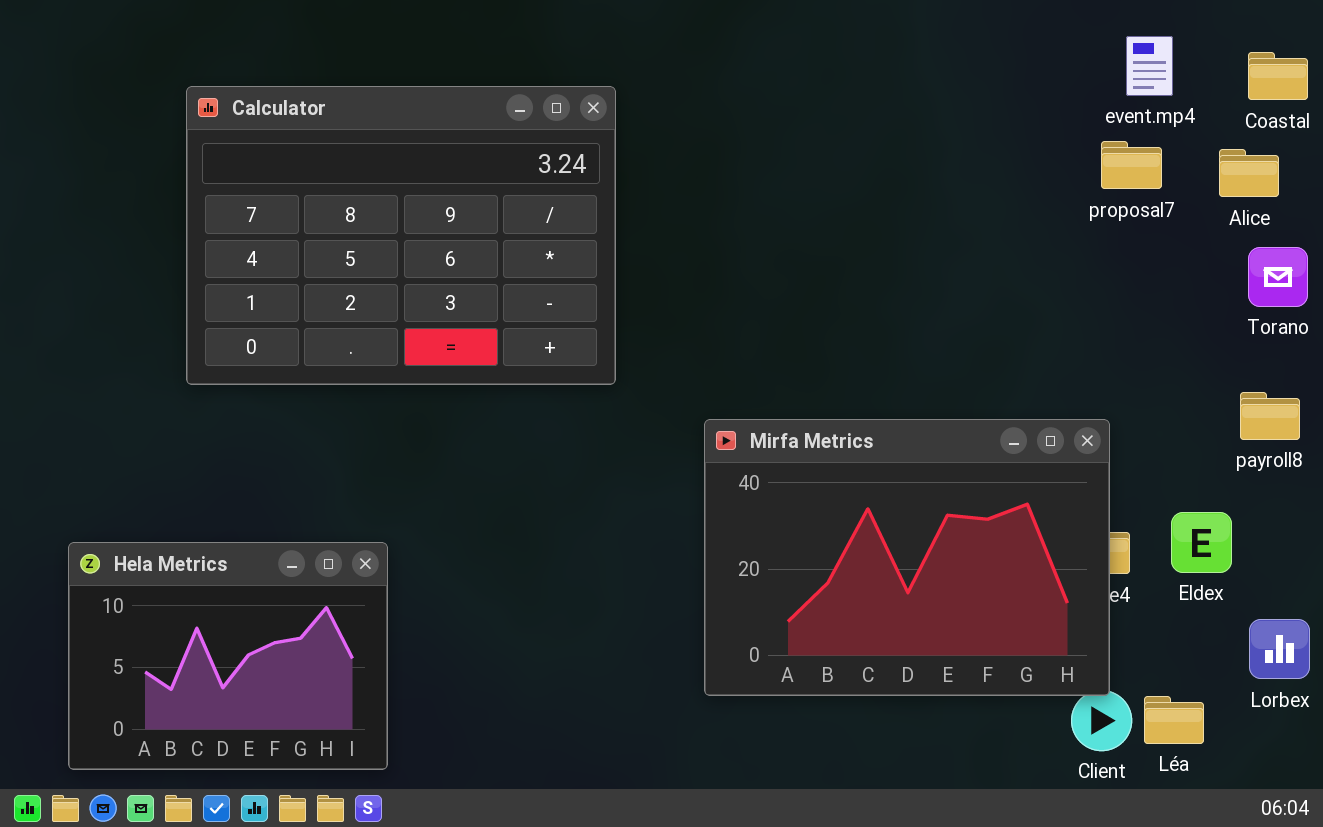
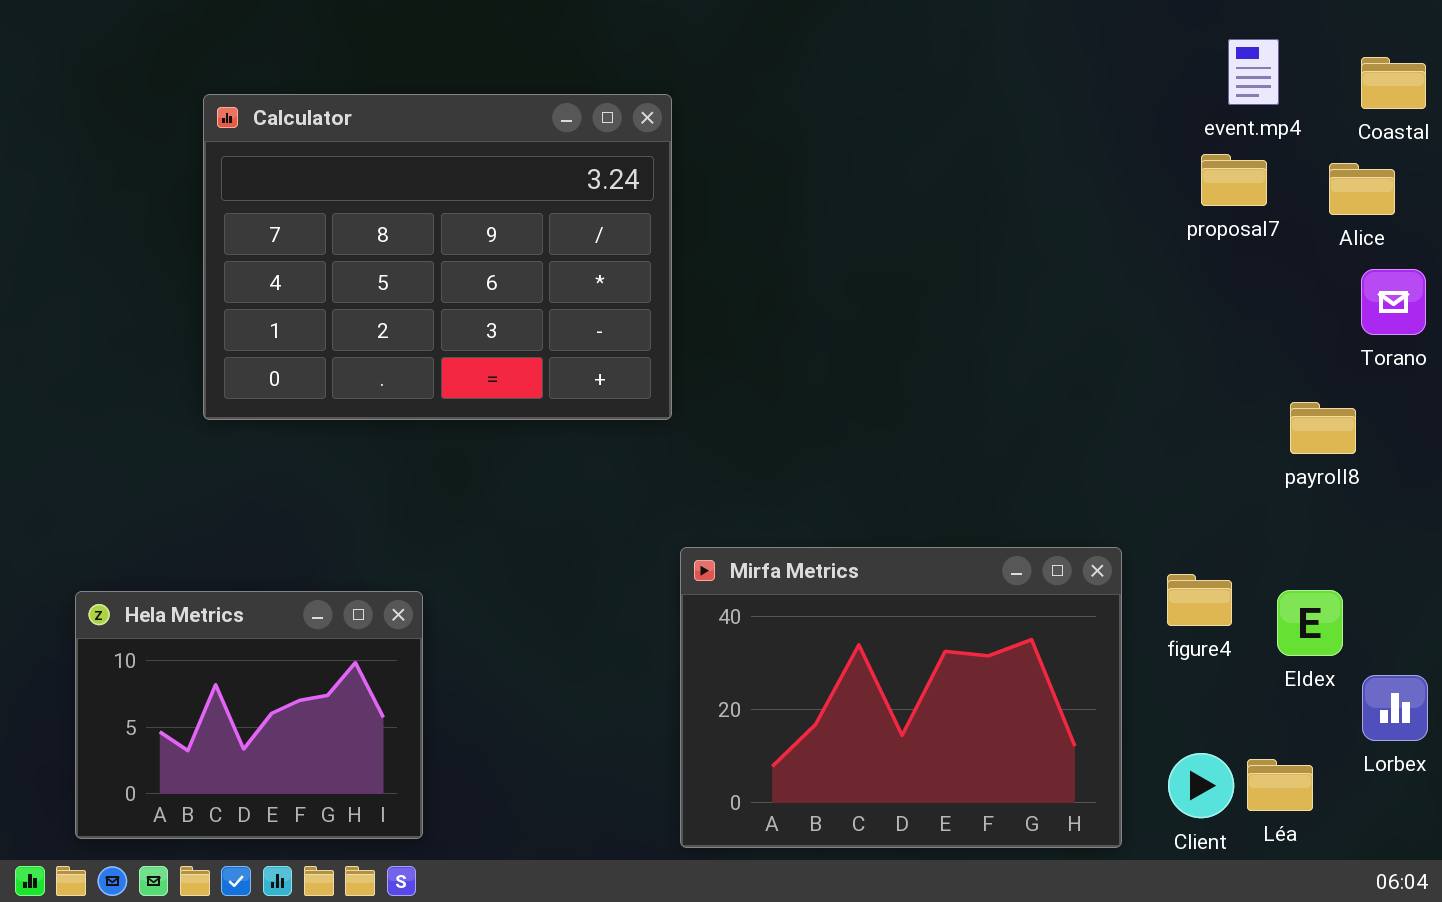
payroll8: [1240,392,1300,440] -> [1290,402,1356,454], moved
Mirfa Metrics: [704,419,1110,696] -> [680,547,1122,848], moved
Eldex: [1171,512,1232,573] -> [1277,590,1343,656], moved

